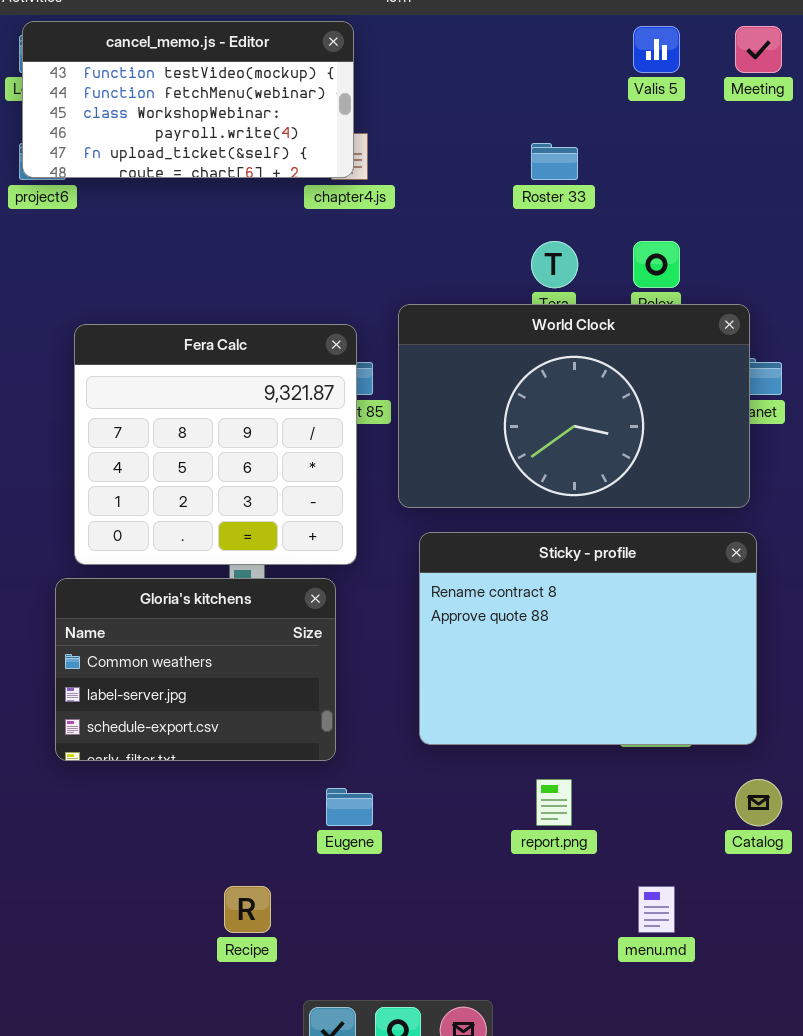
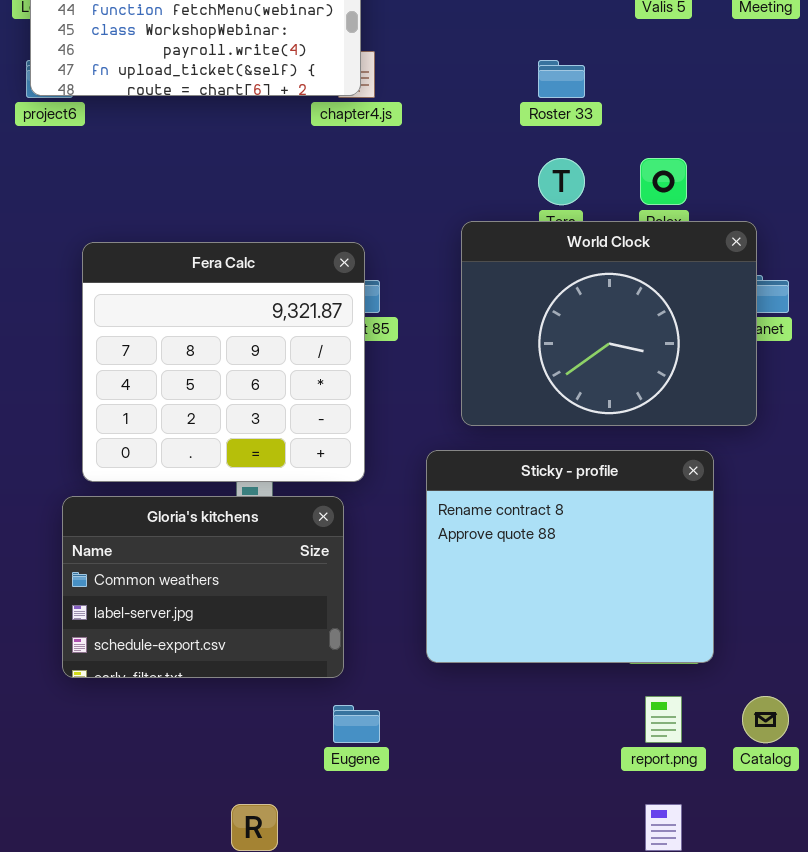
World Clock: [398,304,750,508] -> [461,221,757,426], resized
Sticky - profile: [419,532,757,745] -> [426,450,714,663], resized
report.png: [536,779,572,826] -> [645,696,682,743], moved

